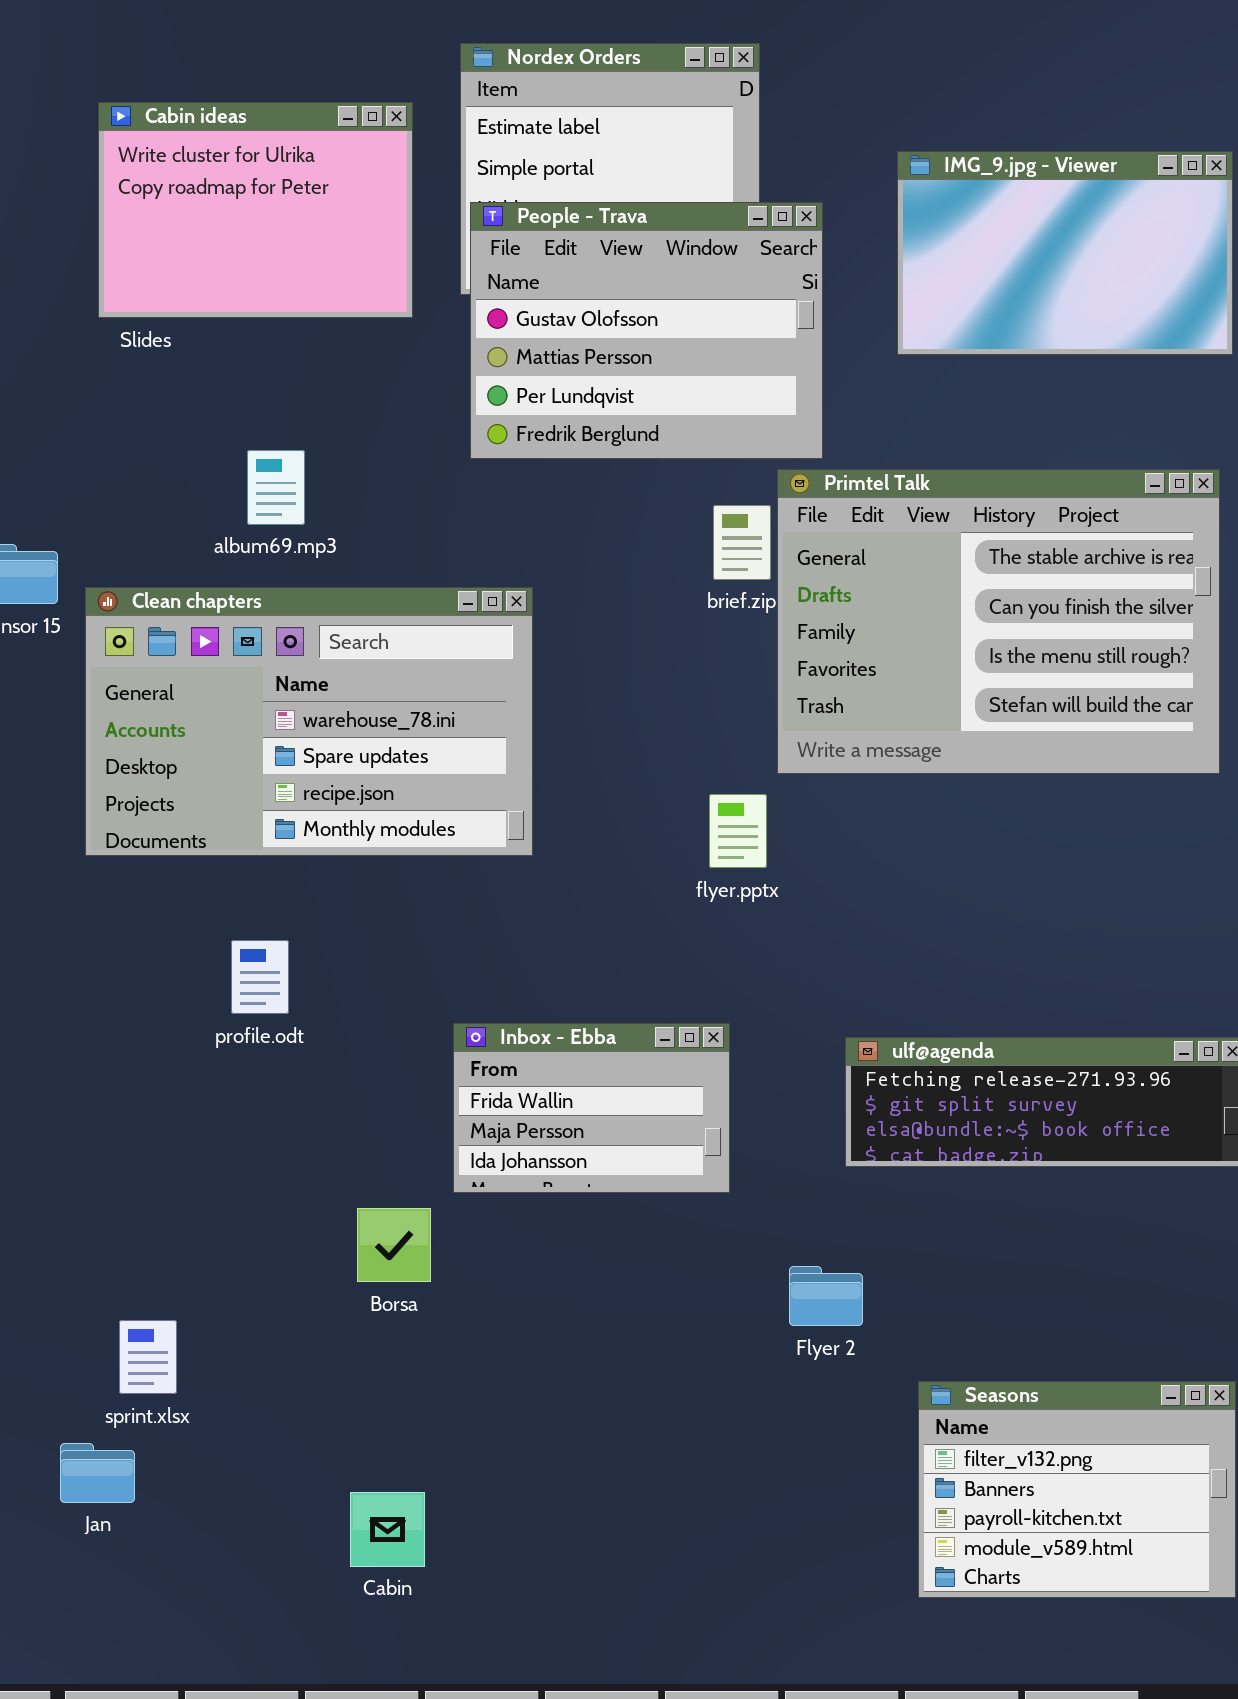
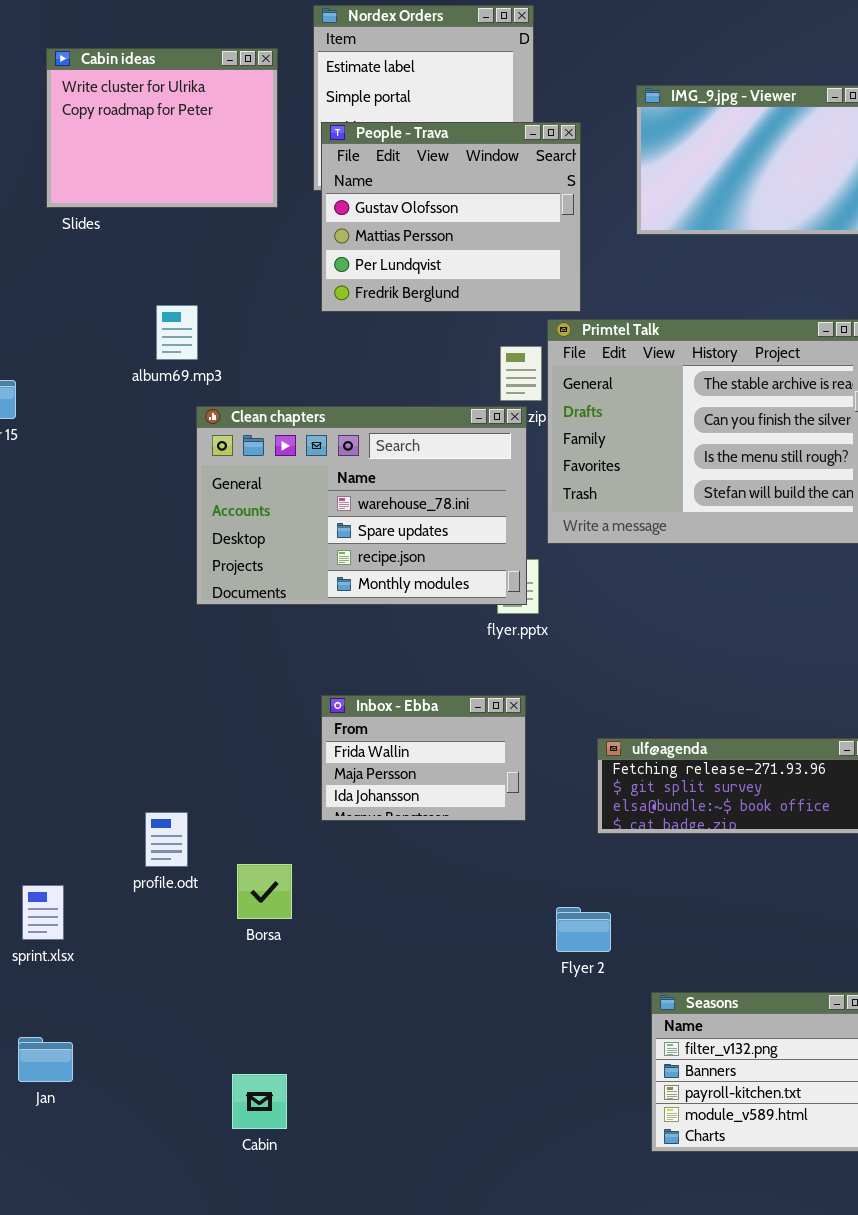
Clean chapters: [85,587,533,856] -> [196,406,527,605], moved
profile.odt: [231,940,289,1014] -> [145,812,188,867], moved
Inbox - Ebba: [453,1023,730,1193] -> [321,695,526,821], moved
sprint.xlsx: [119,1320,177,1394] -> [22,885,64,940], moved

